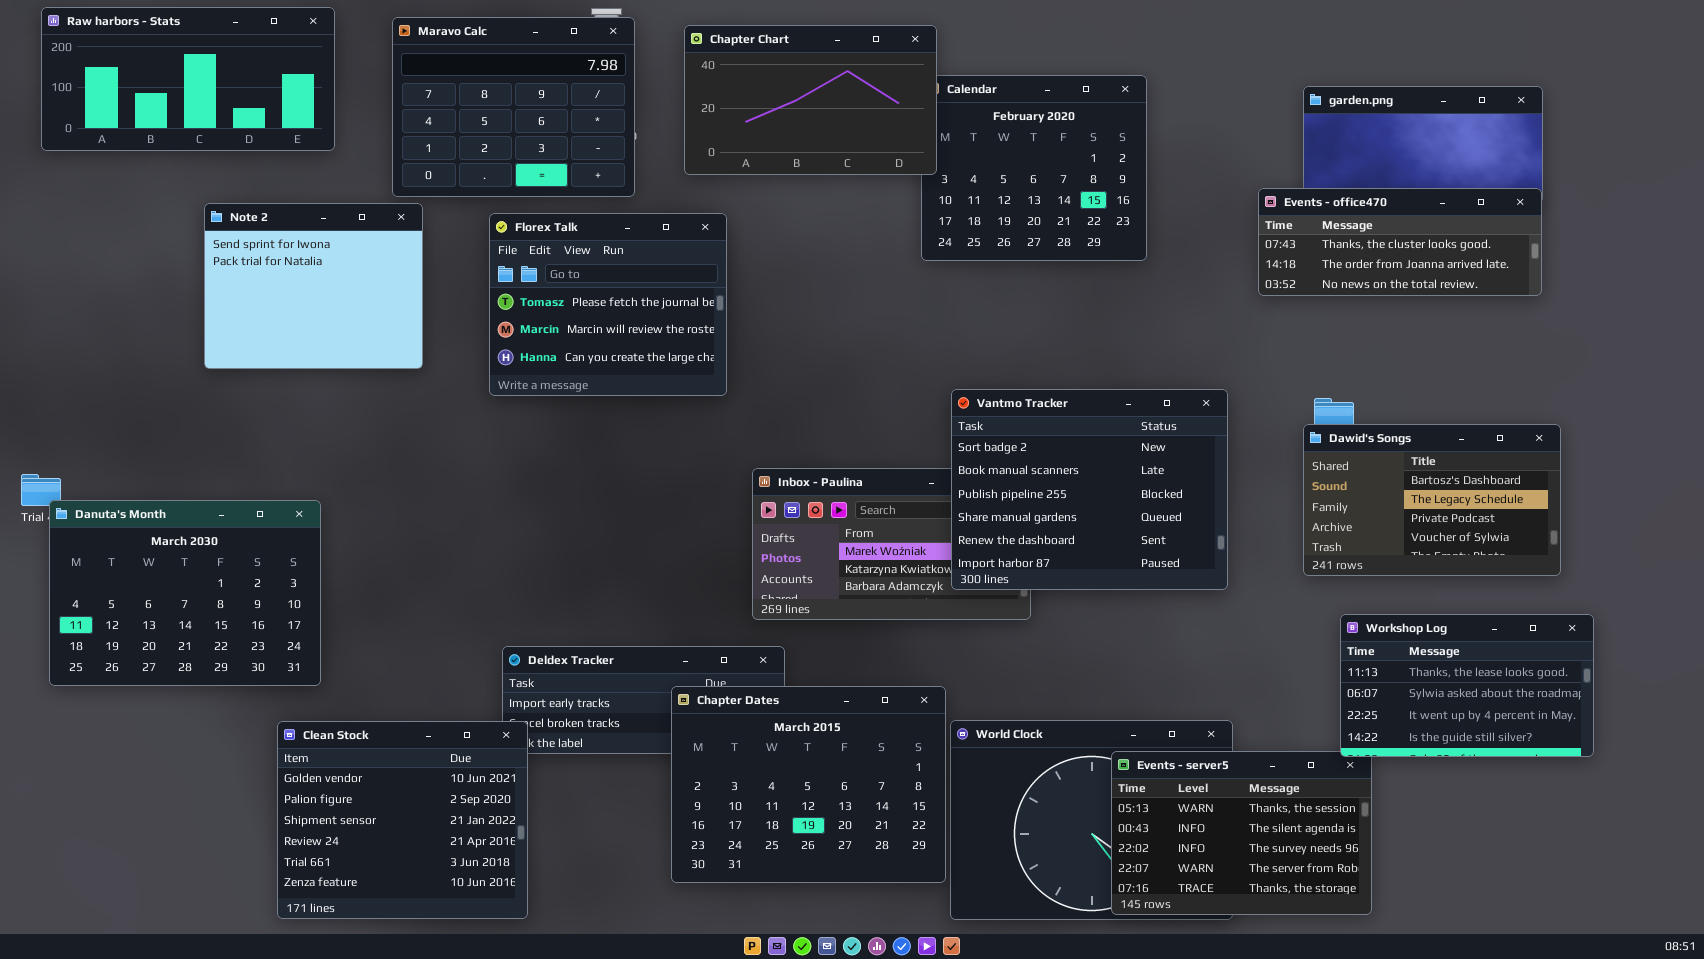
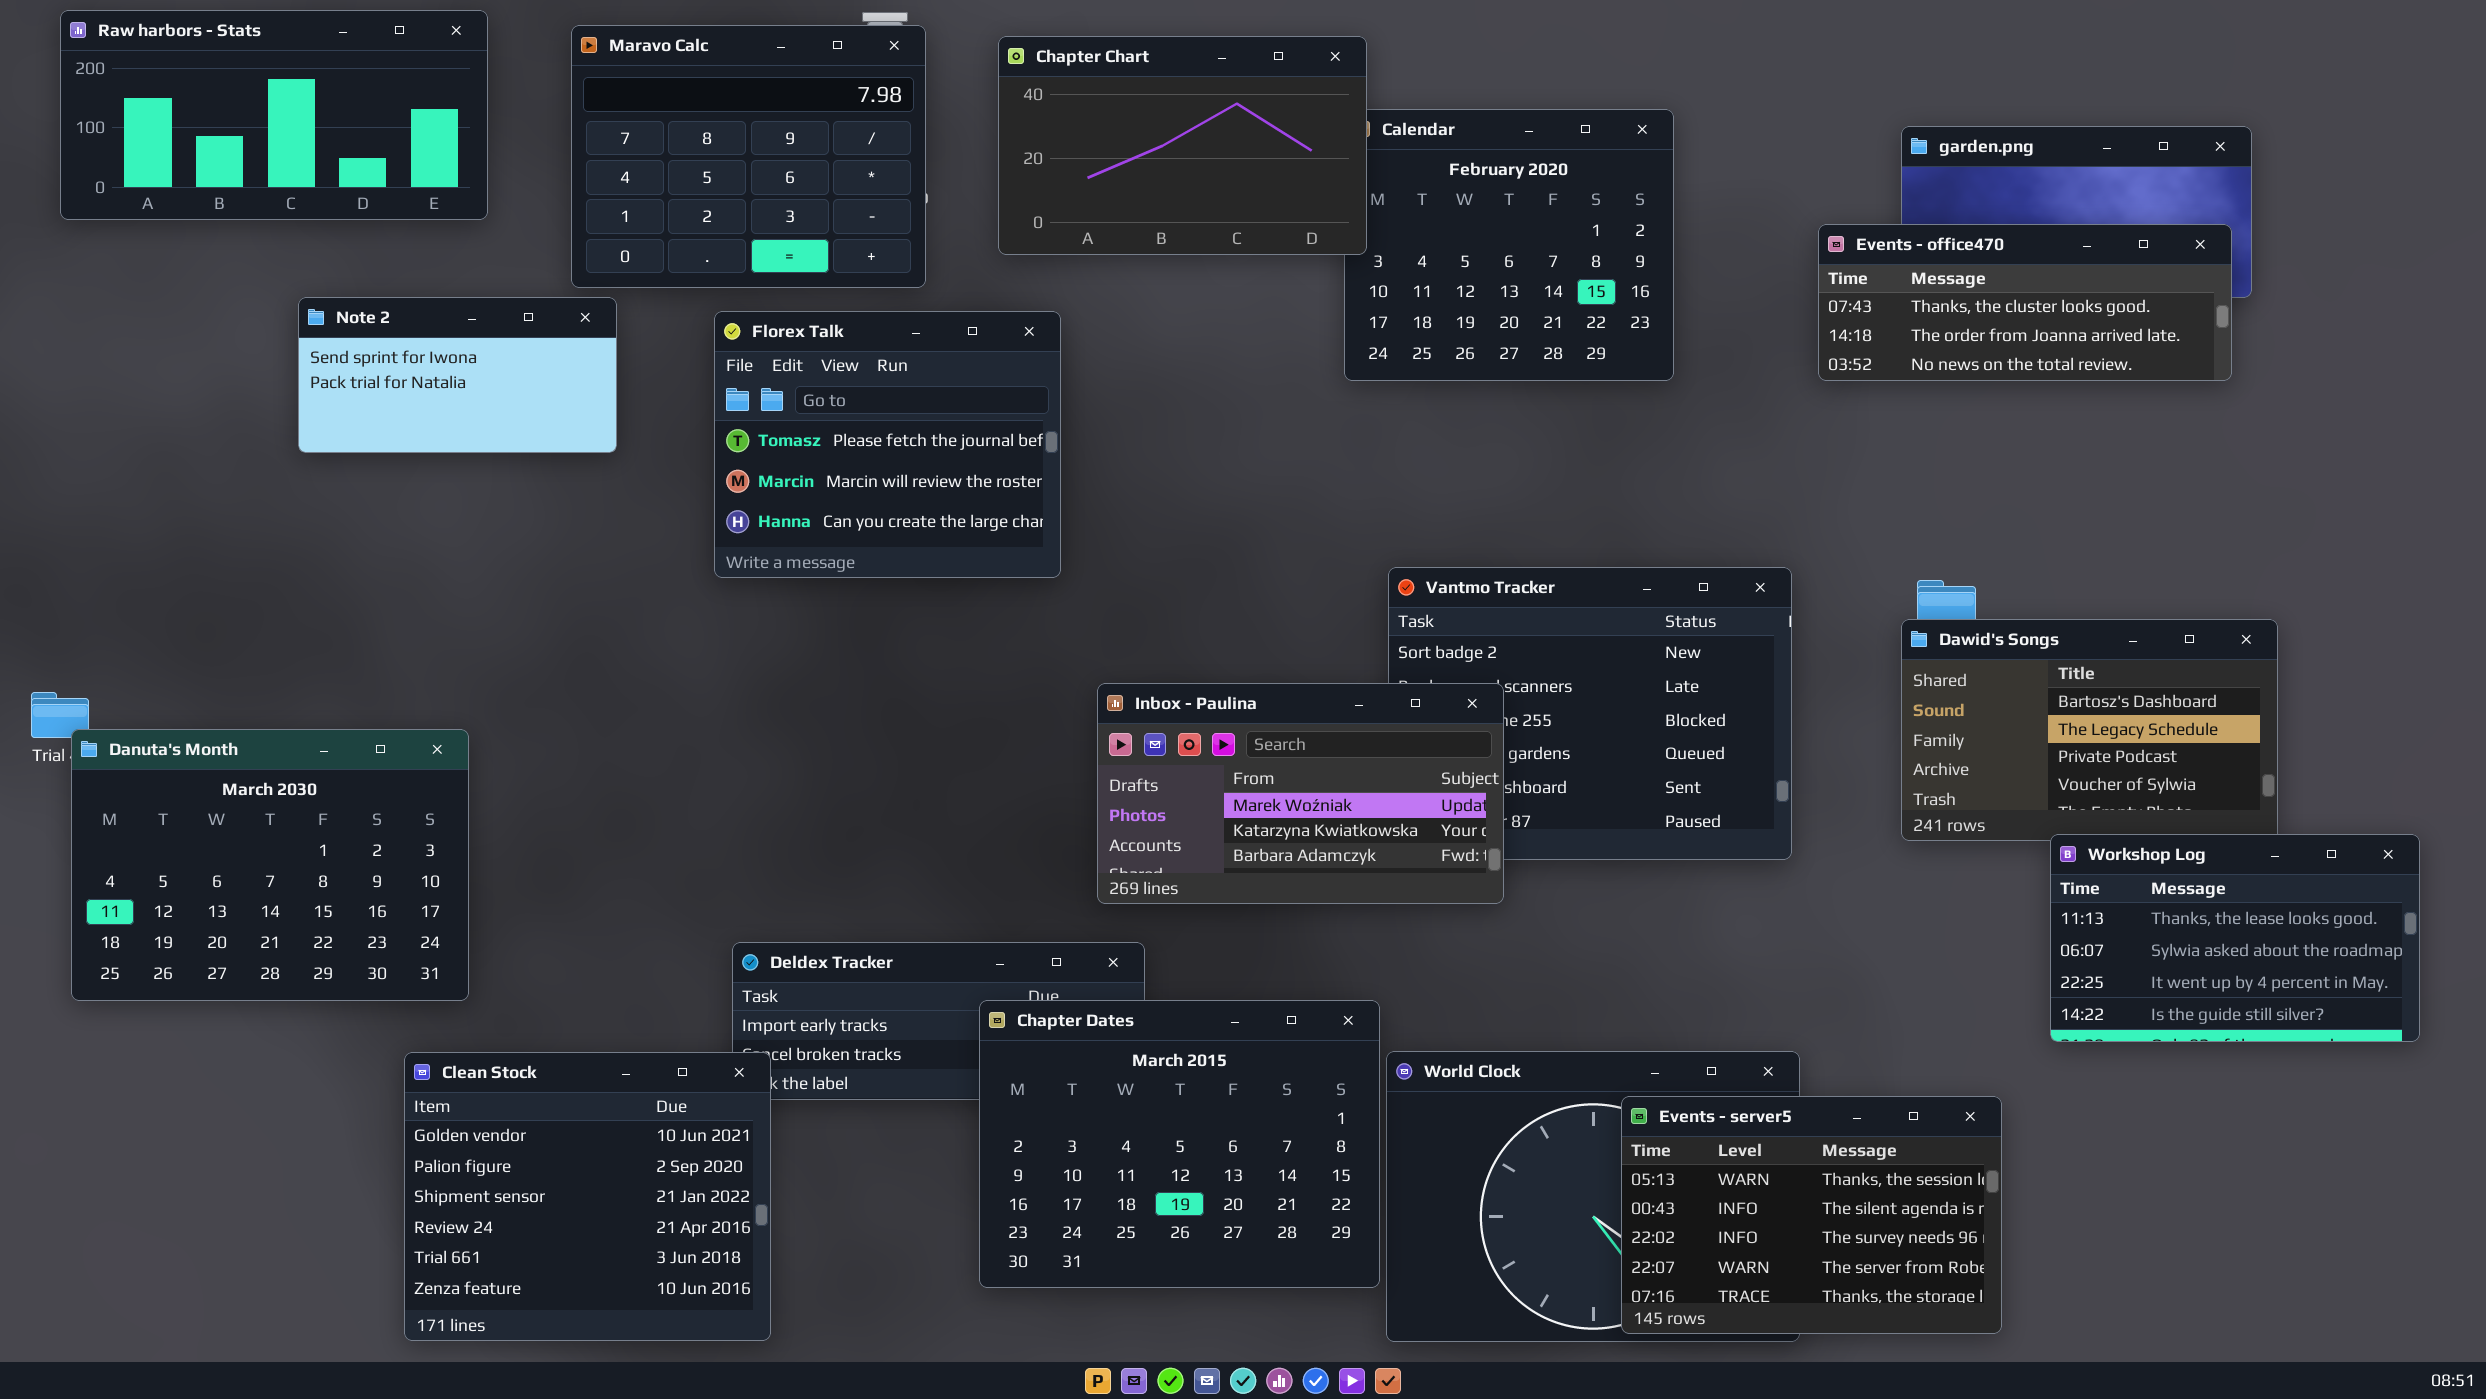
Events - office470: [1258,188,1542,296] -> [1818,224,2232,381], moved
Note 2: [204,203,423,369] -> [298,297,617,453], resized
Inbox - Paulina: [752,468,1031,620] -> [1097,683,1504,904], raised
Workshop Log: [1340,614,1594,757] -> [2050,834,2420,1042], moved

